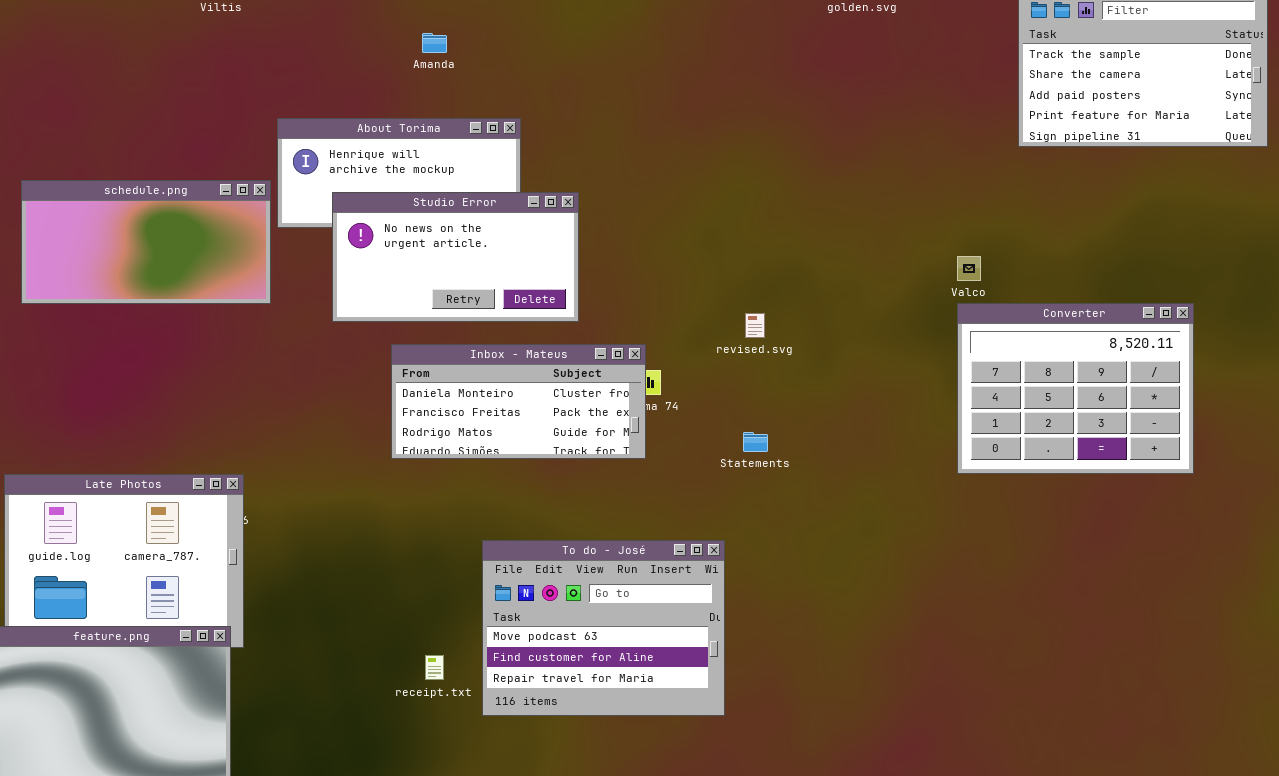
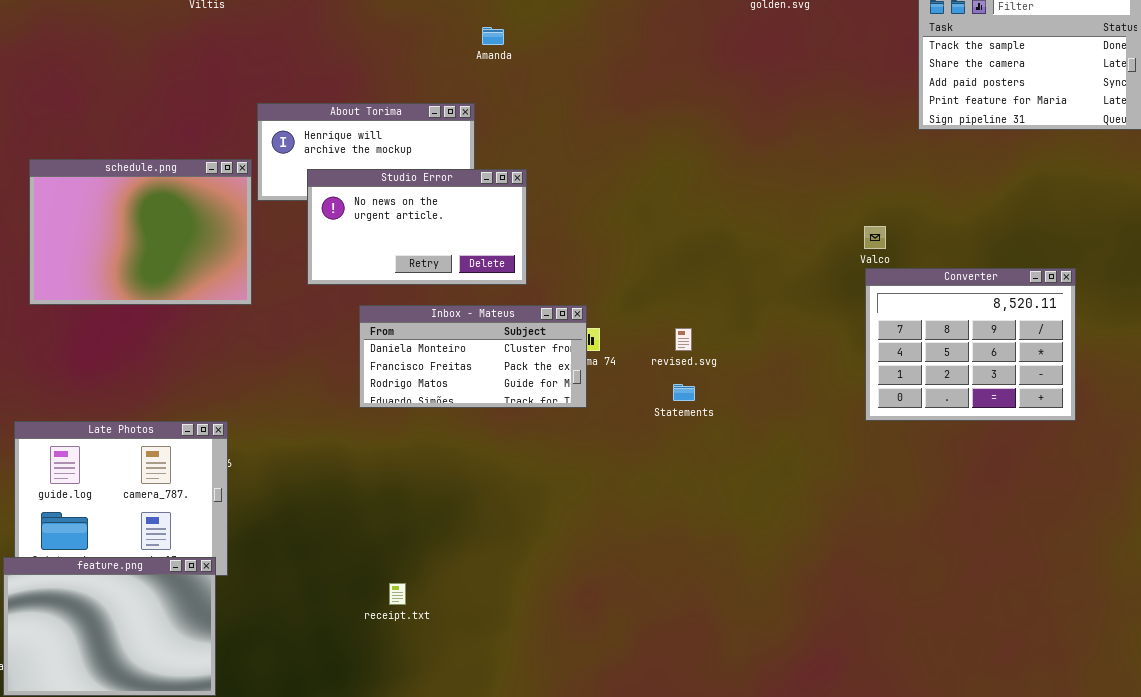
Amanda: [422,33,447,53] -> [482,27,504,45], moved
schedule.png: [21,180,271,304] -> [29,159,252,305], resized
revised.svg: [745,313,765,338] -> [675,328,692,351], moved
To do - José: [482,540,725,716] -> none, closed

